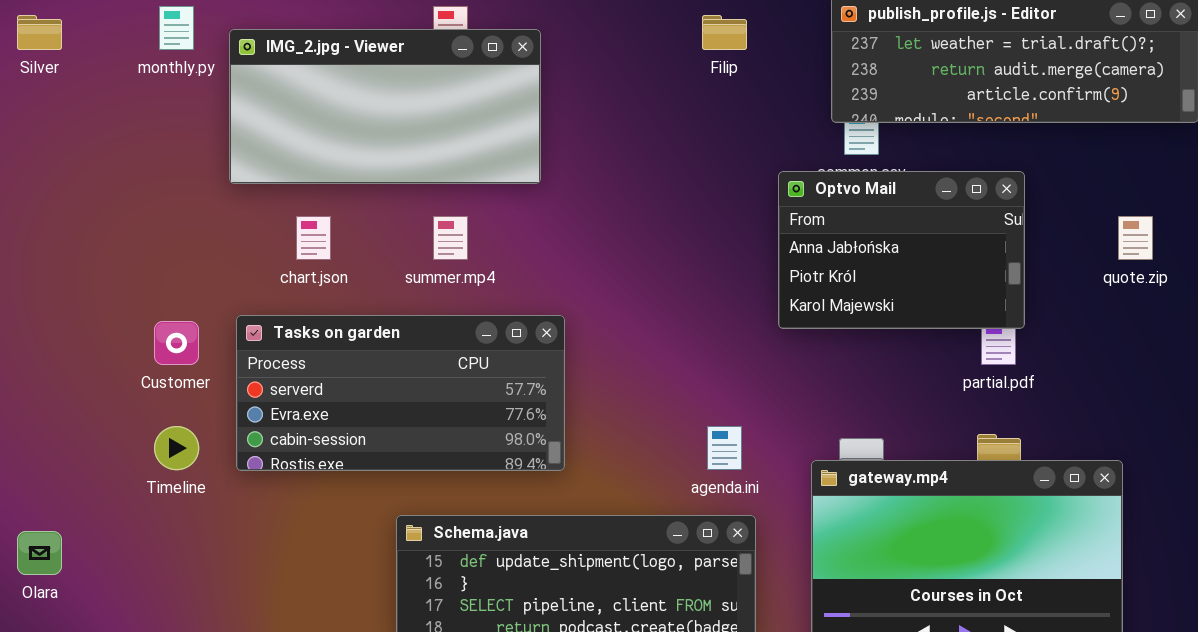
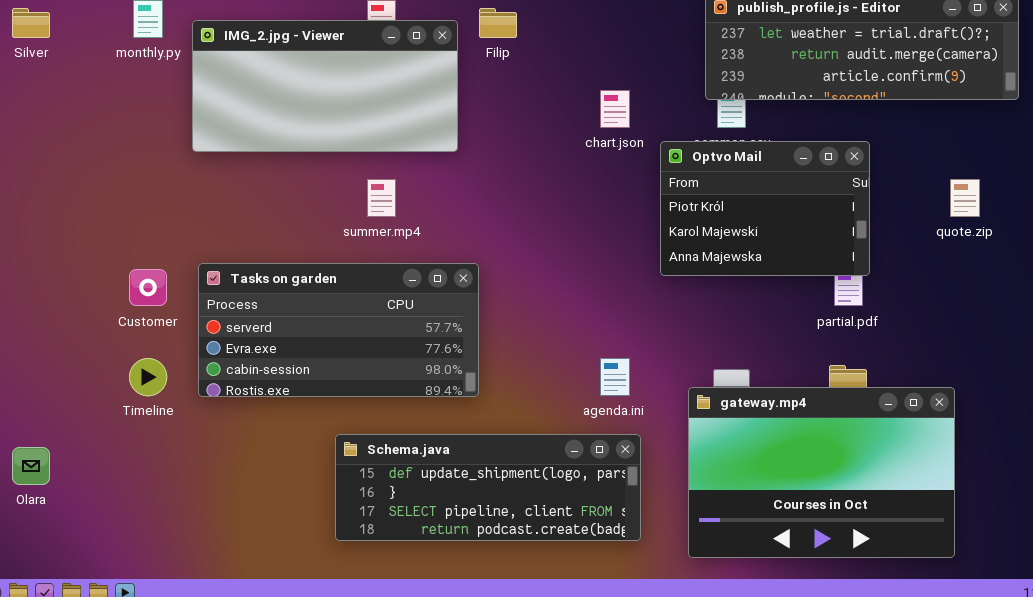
Filip: [702,15,747,50] -> [479,8,517,38], moved
Optvo Mail: [778,171,1025,329] -> [660,141,870,276], scrolled down 1 row
chart.json: [296,216,331,260] -> [600,90,630,128], moved

